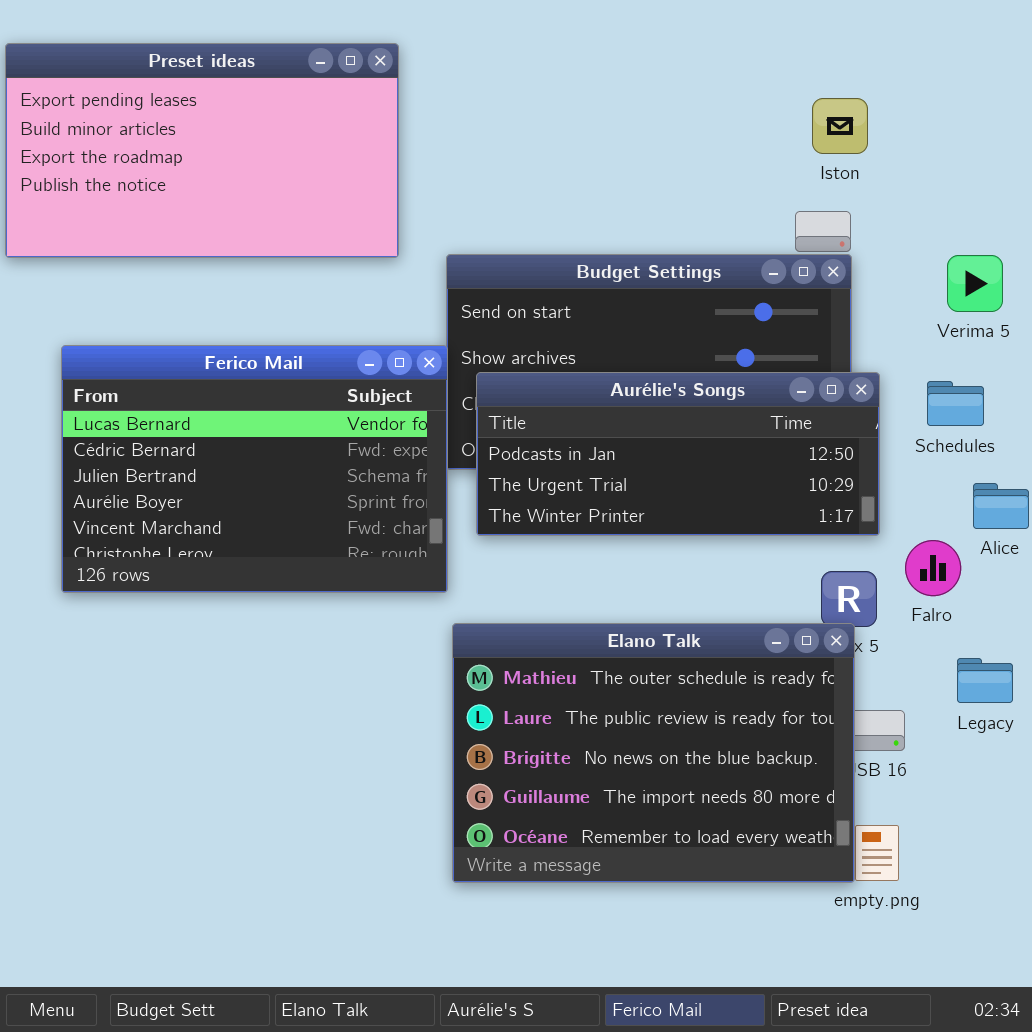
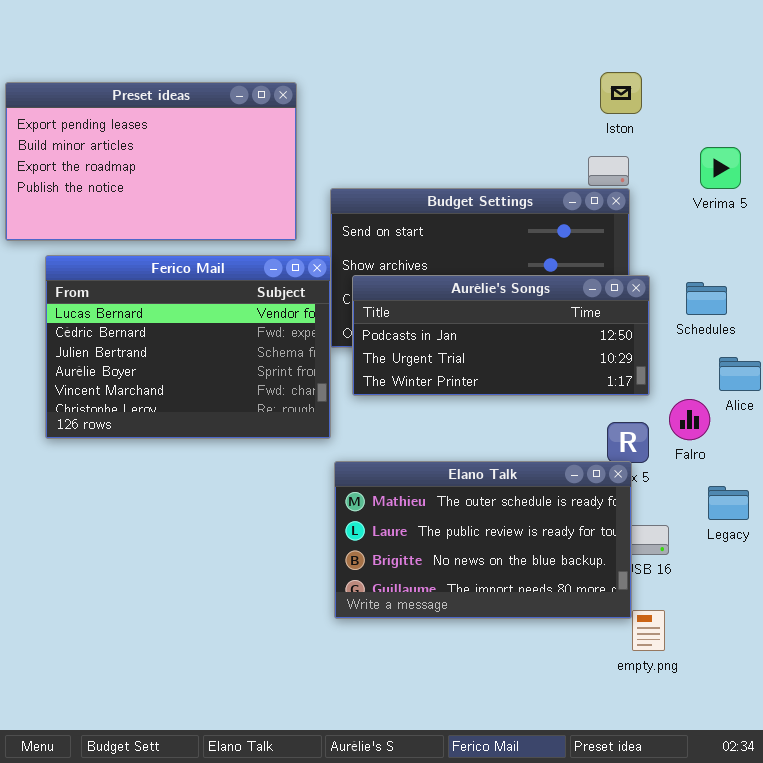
Preset ideas: [5,43,399,258] -> [5,82,297,241], moved
Verima 5: [947,255,1003,312] -> [700,147,741,189], moved
Elano Talk: [452,623,855,883] -> [334,461,632,619], resized

